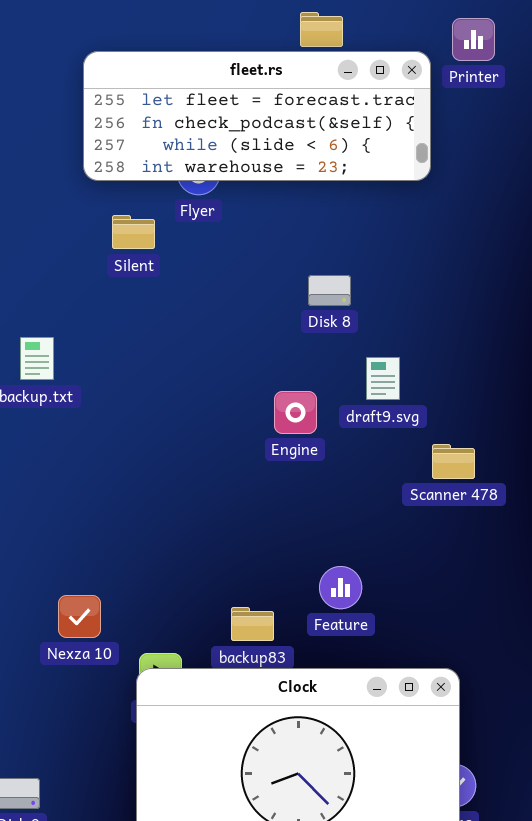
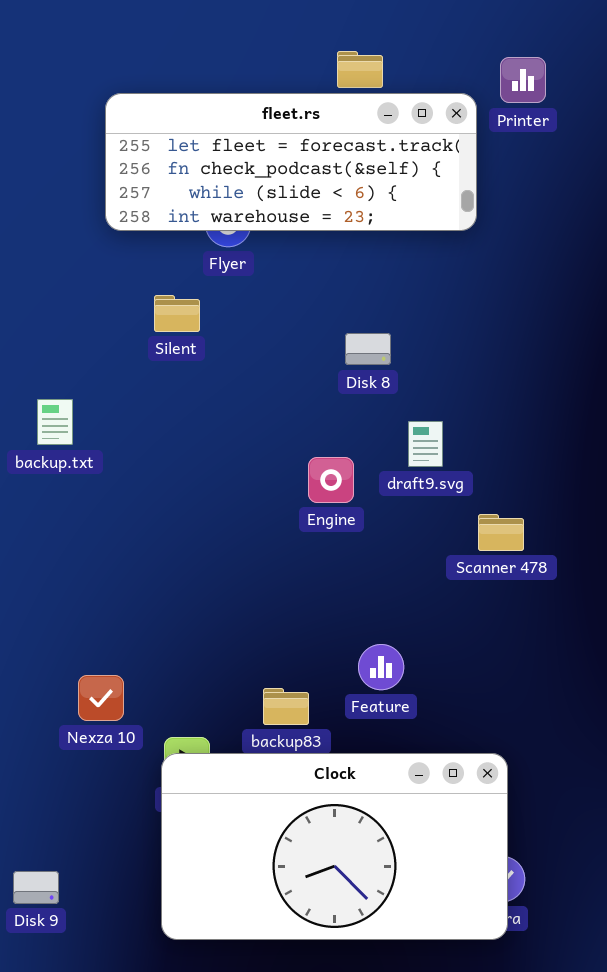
Silent: [112,215,155,249] -> [154,295,200,332], moved

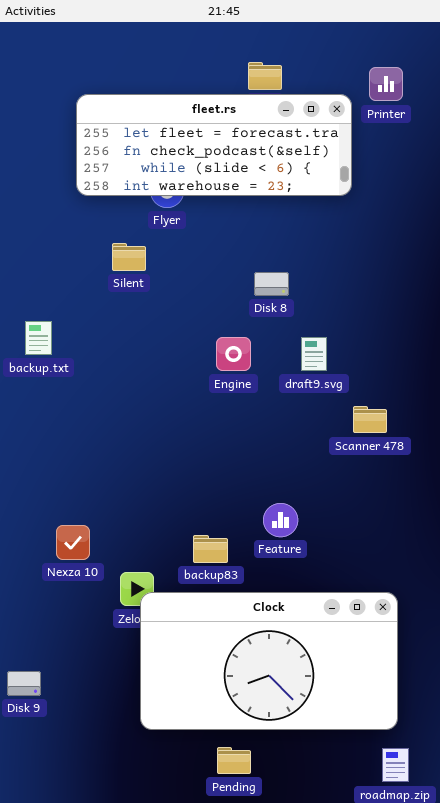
Engine: [308,457,354,503] -> [216,337,251,371], moved
Clock: [161,753,508,940] -> [140,592,398,730], moved

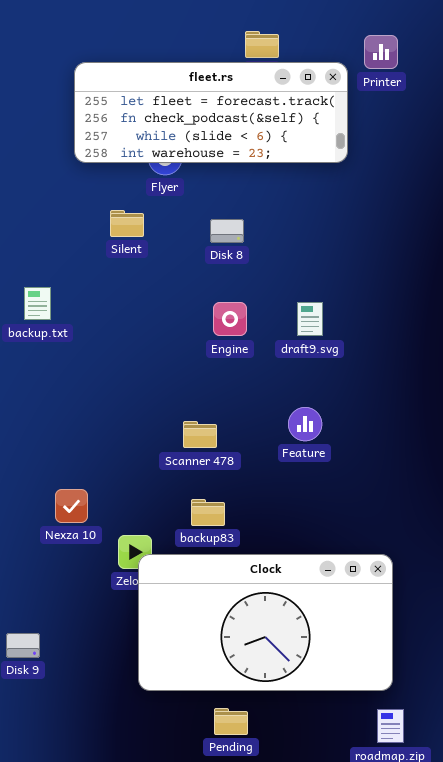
Disk 8: [254,272,289,296] -> [210,219,244,243], moved
Scanner 478: [353,406,387,433] -> [183,421,217,448], moved
Feature: [263,503,298,537] -> [288,407,322,441], moved

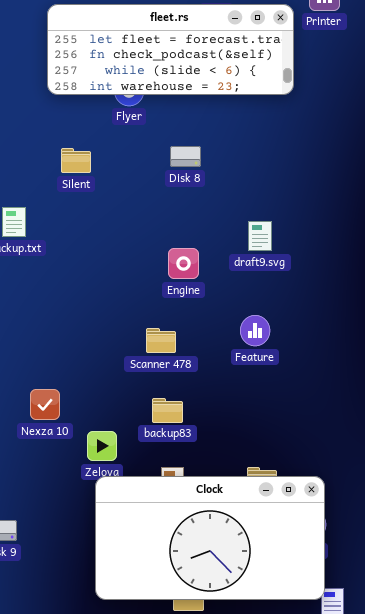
Silent: [110,210,144,237] -> [61,148,91,173], moved
Engine: [213,302,247,336] -> [168,248,199,279], moved
Clock: [138,554,393,691] -> [95,476,325,600], moved

